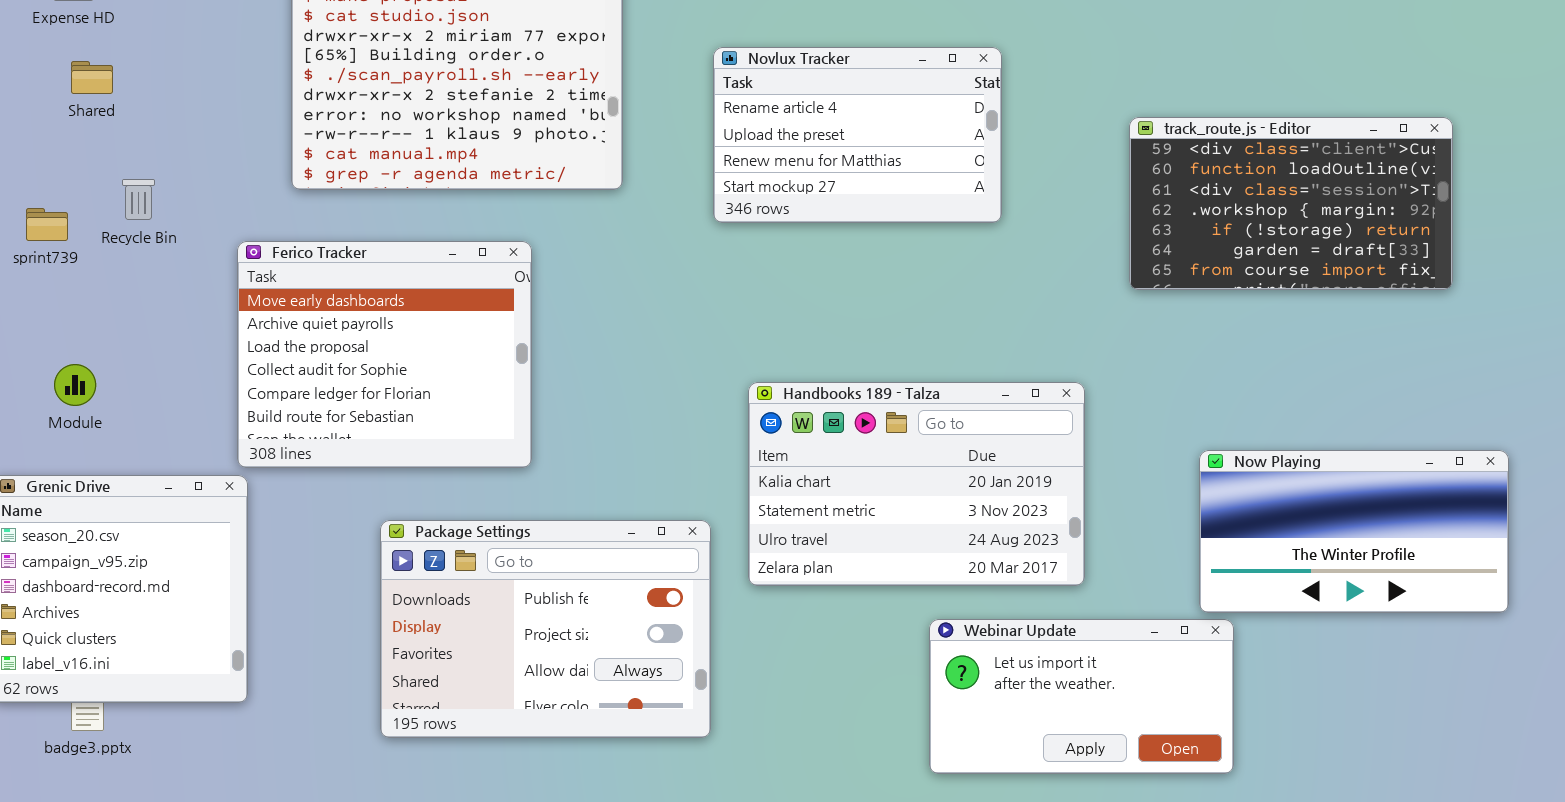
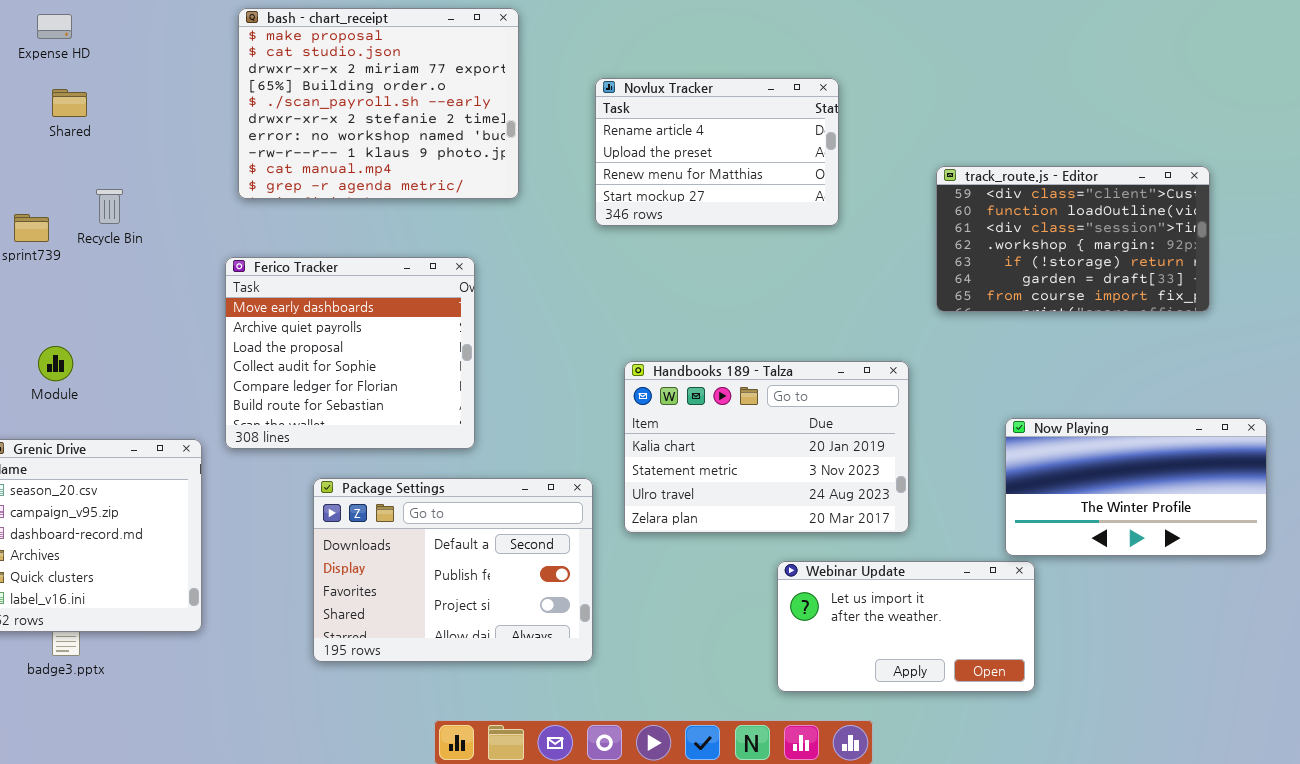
track_route.js - Editor: [1129,117,1453,290] -> [936,166,1210,312], moved
Ferico Tracker: [237,241,532,468] -> [225,257,475,449], moved
Package Settings: [380,520,711,738] -> [313,478,593,662], scrolled up 1 row

